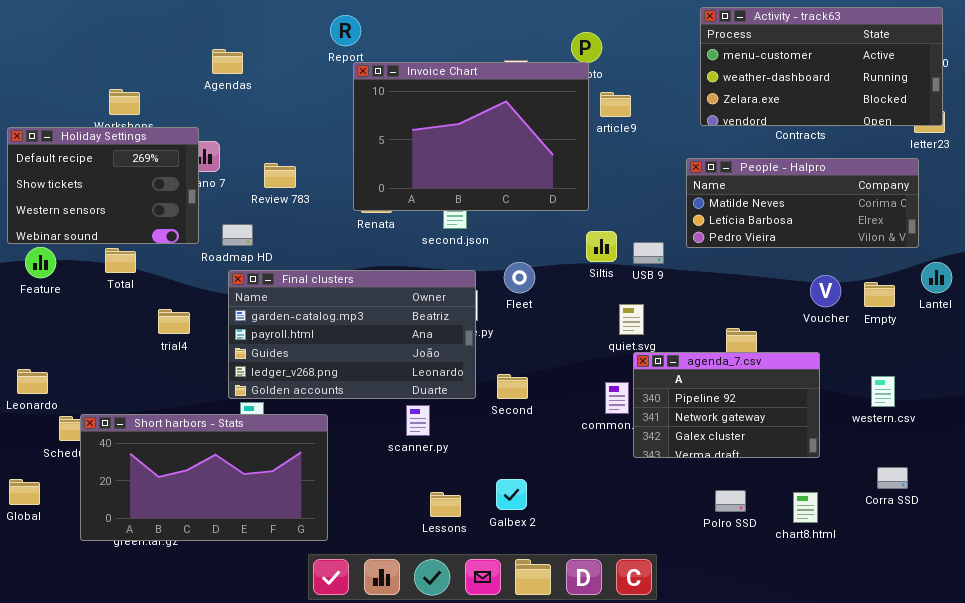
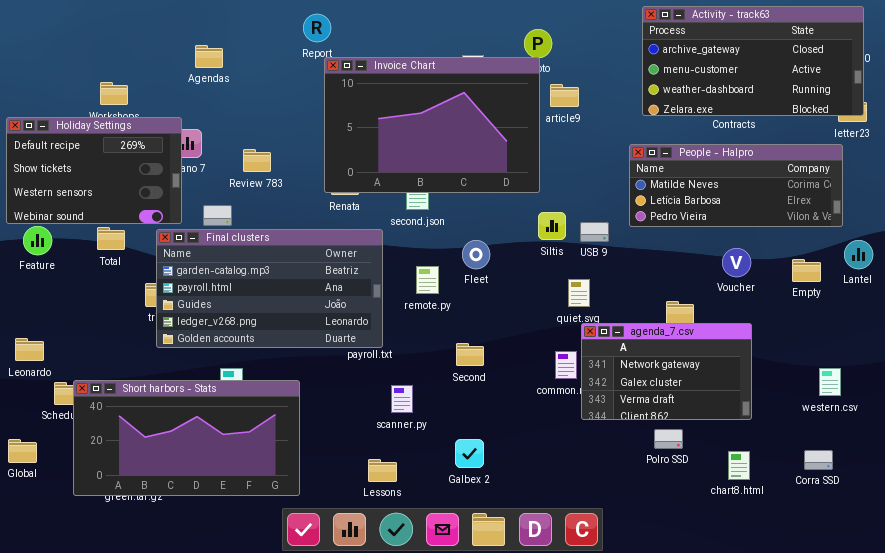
Activity - track63: [700,7,943,126] -> [642,6,864,116], scrolled up 1 row
Final clusters: [228,270,476,399] -> [156,229,383,348], moved
Voucher: [810,275,841,307] -> [722,248,751,277], moved
agenda_7.csv: [633,352,820,458] -> [581,323,752,420], scrolled down 1 row
western.csv: [871,376,895,407] -> [819,368,841,396], moved
scanner.py: [406,405,430,436] -> [391,385,413,413], moved
Corra SSD: [877,467,908,489] -> [804,450,833,470], moved
Polro SSD: [715,490,746,512] -> [654,429,683,449], moved
Lessons: [430,492,461,517] -> [368,459,397,482], moved

